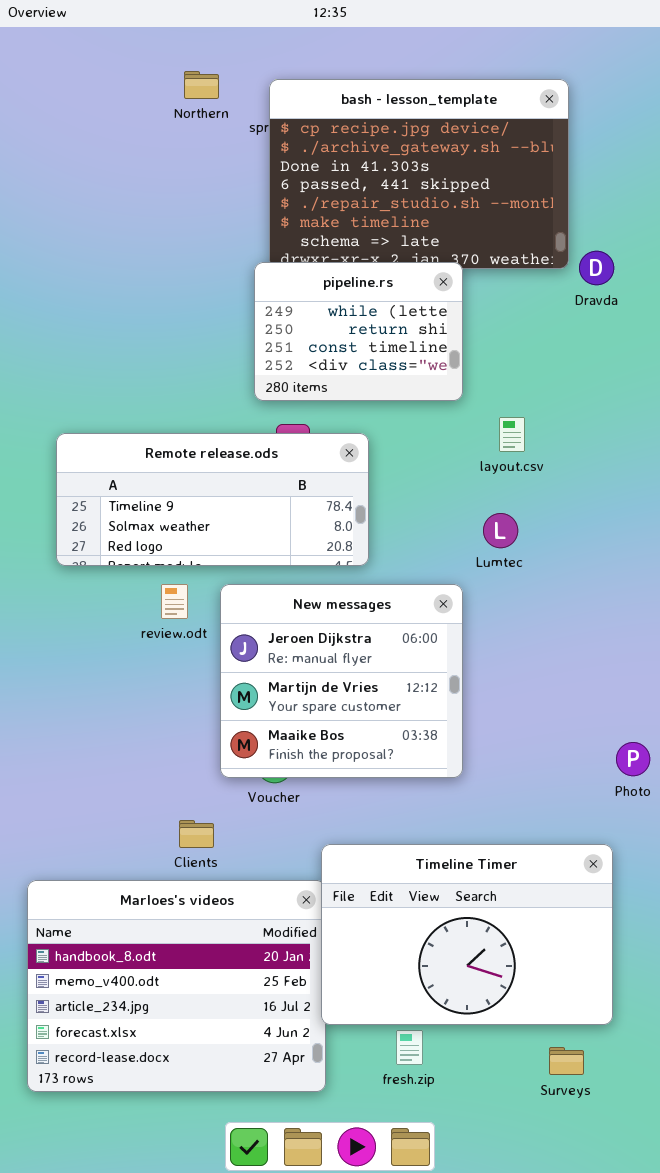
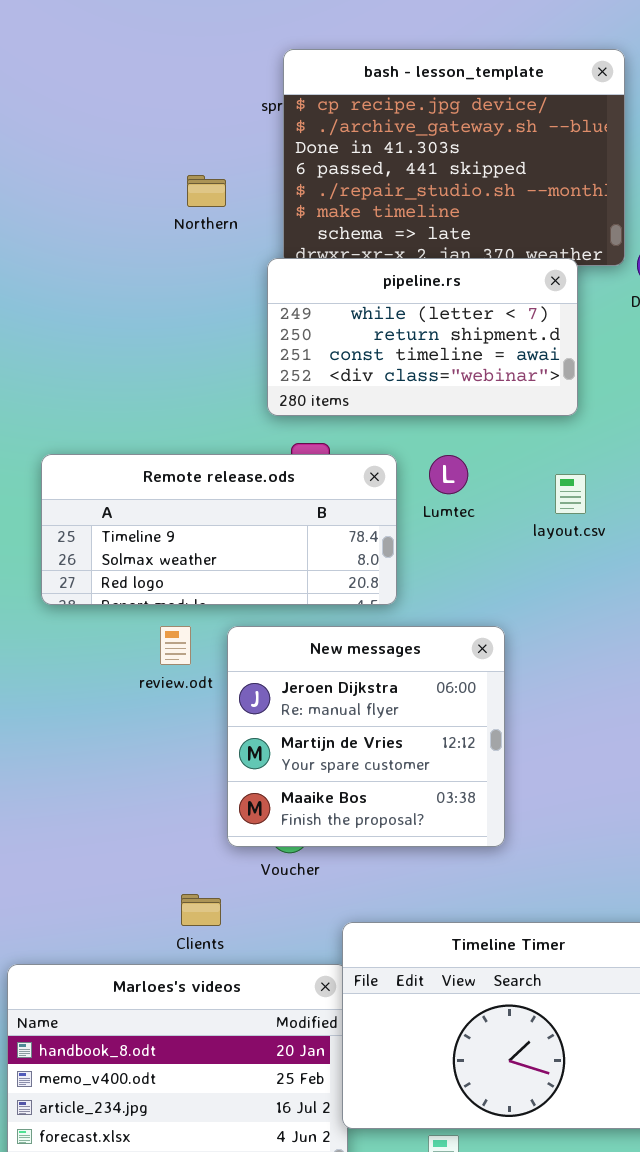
Northern: [184,71,219,99] -> [187,175,226,207], moved
pipeline.rs: [254,262,463,401] -> [267,258,578,416], resized
layout.csv: [499,417,525,452] -> [555,474,586,514], moved
Lumtec: [483,513,518,548] -> [429,455,468,494], moved

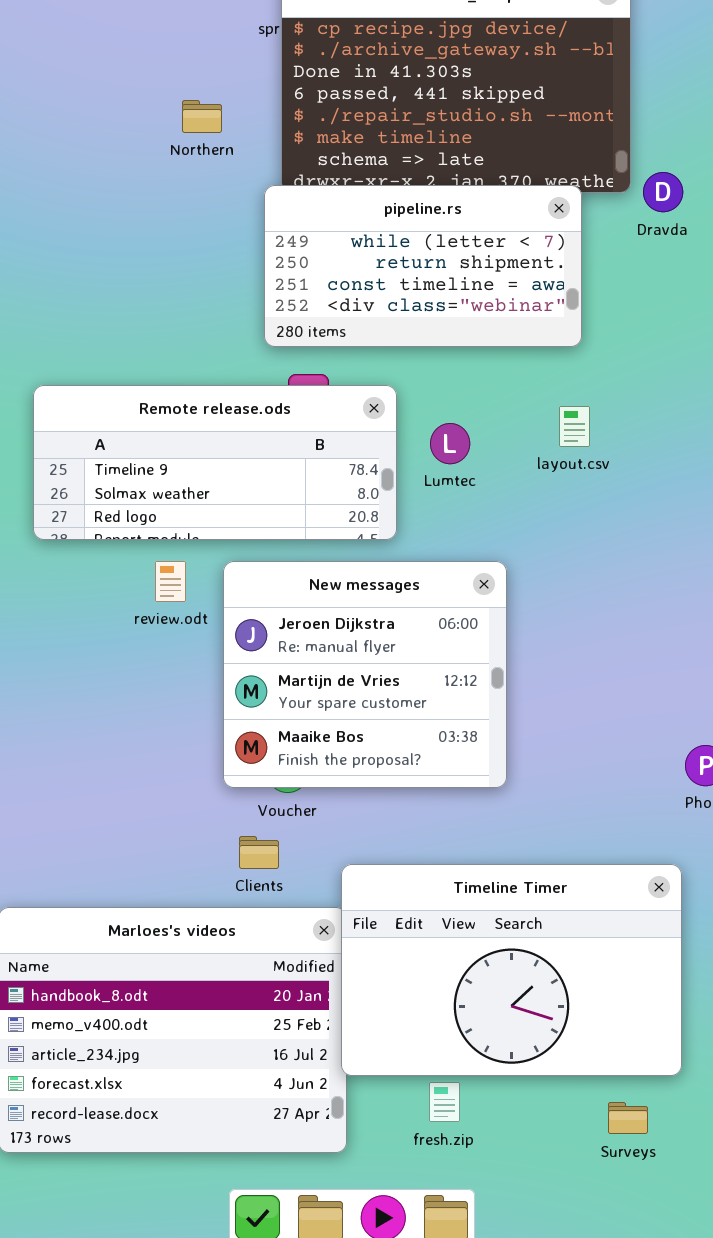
Lumtec: [429,455,468,494] -> [430,423,470,464], moved
Clients: [181,894,221,926] -> [239,836,279,869], moved

